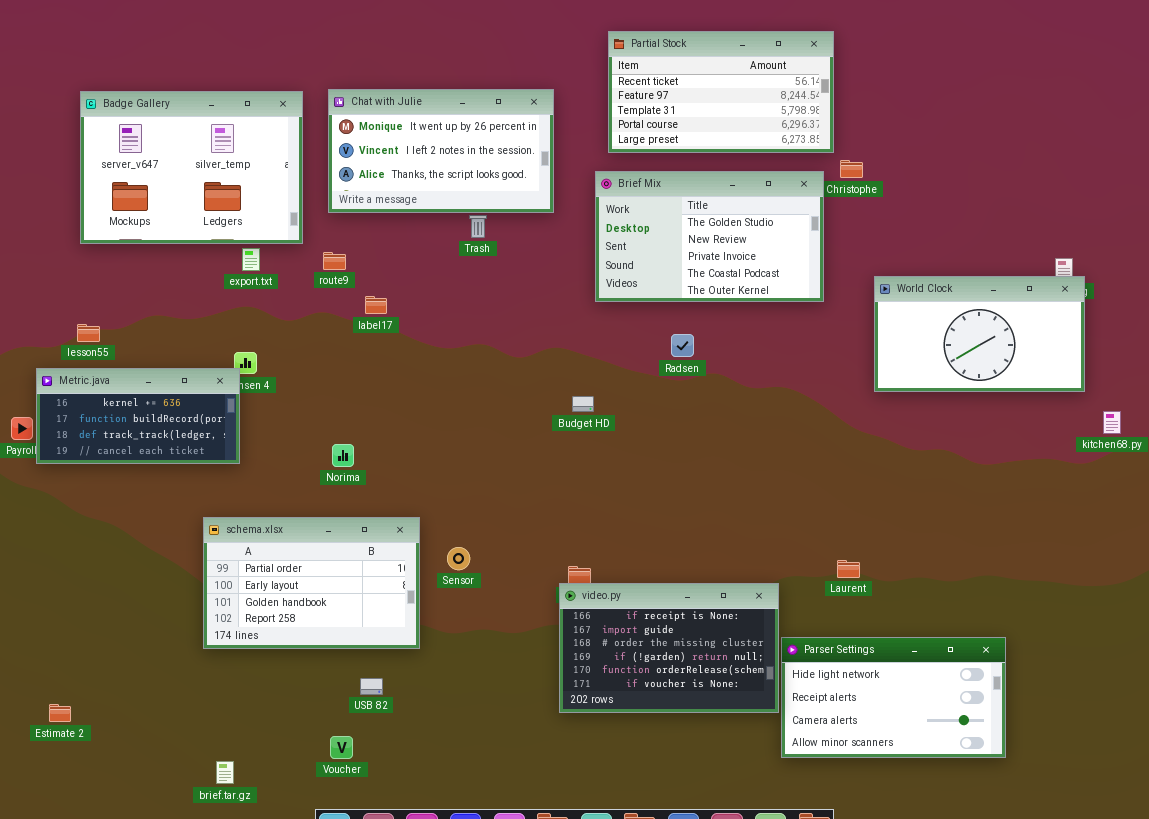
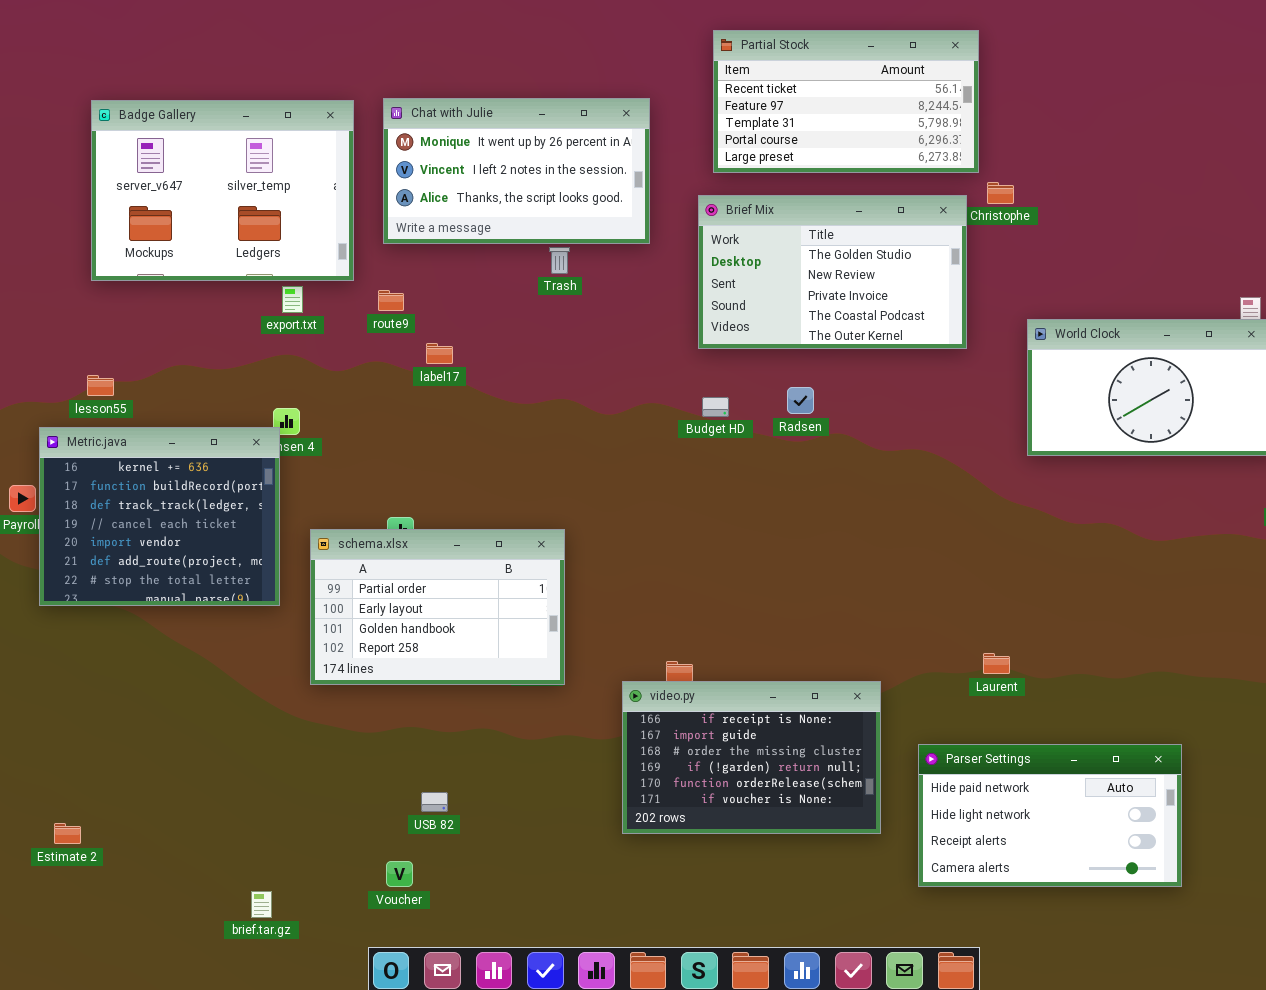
Metric.java: [36,368,240,464] -> [39,427,280,606], resized
Budget HD: [572,396,594,412] -> [702,397,729,417], moved
schema.xlsx: [203,517,420,649] -> [310,529,565,685], moved
video.py: [559,583,779,713] -> [622,681,881,834], moved
Parser Settings: [781,637,1006,758] -> [918,744,1182,887], scrolled up 1 row

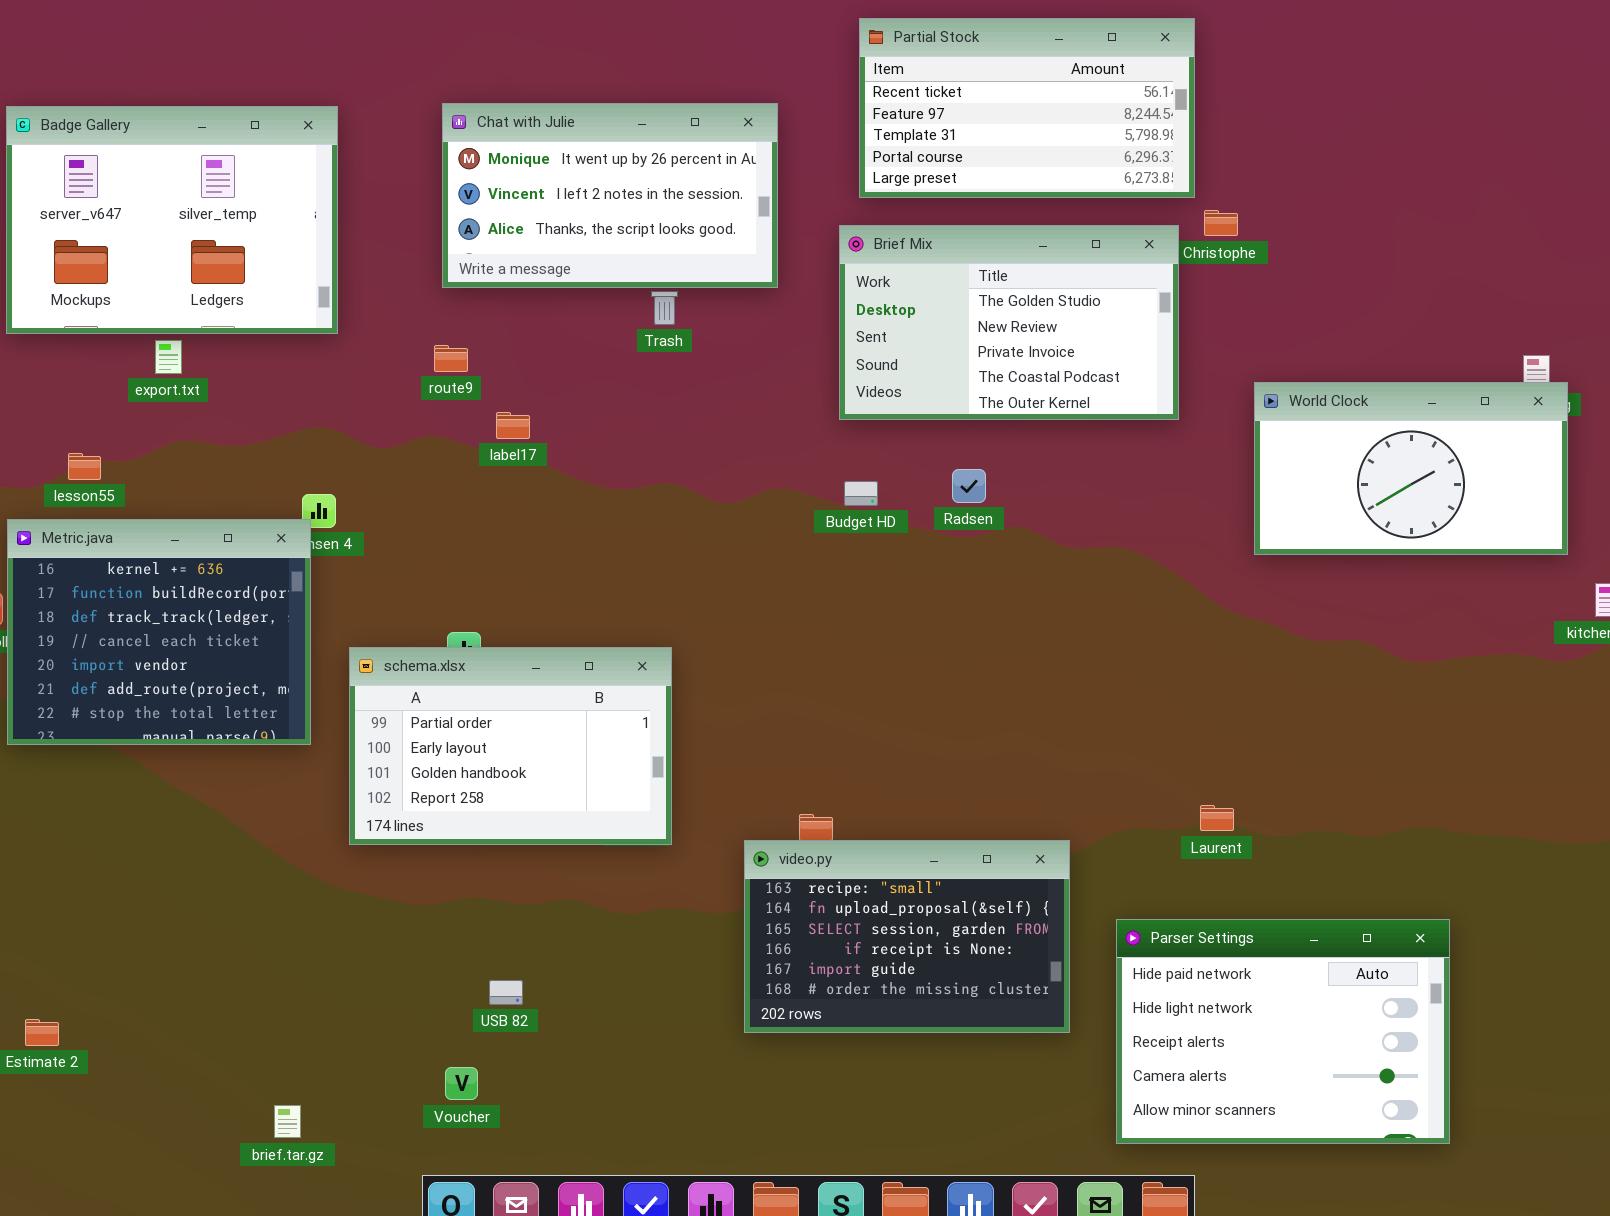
Badge Gallery: [91,100,354,281] -> [6,106,338,334], moved
export.txt: [282,286,303,313] -> [155,340,182,374], moved
video.py: [622,681,881,834] -> [744,840,1070,1033], scrolled up 3 rows
Parser Settings: [918,744,1182,887] -> [1116,919,1450,1144], resized

